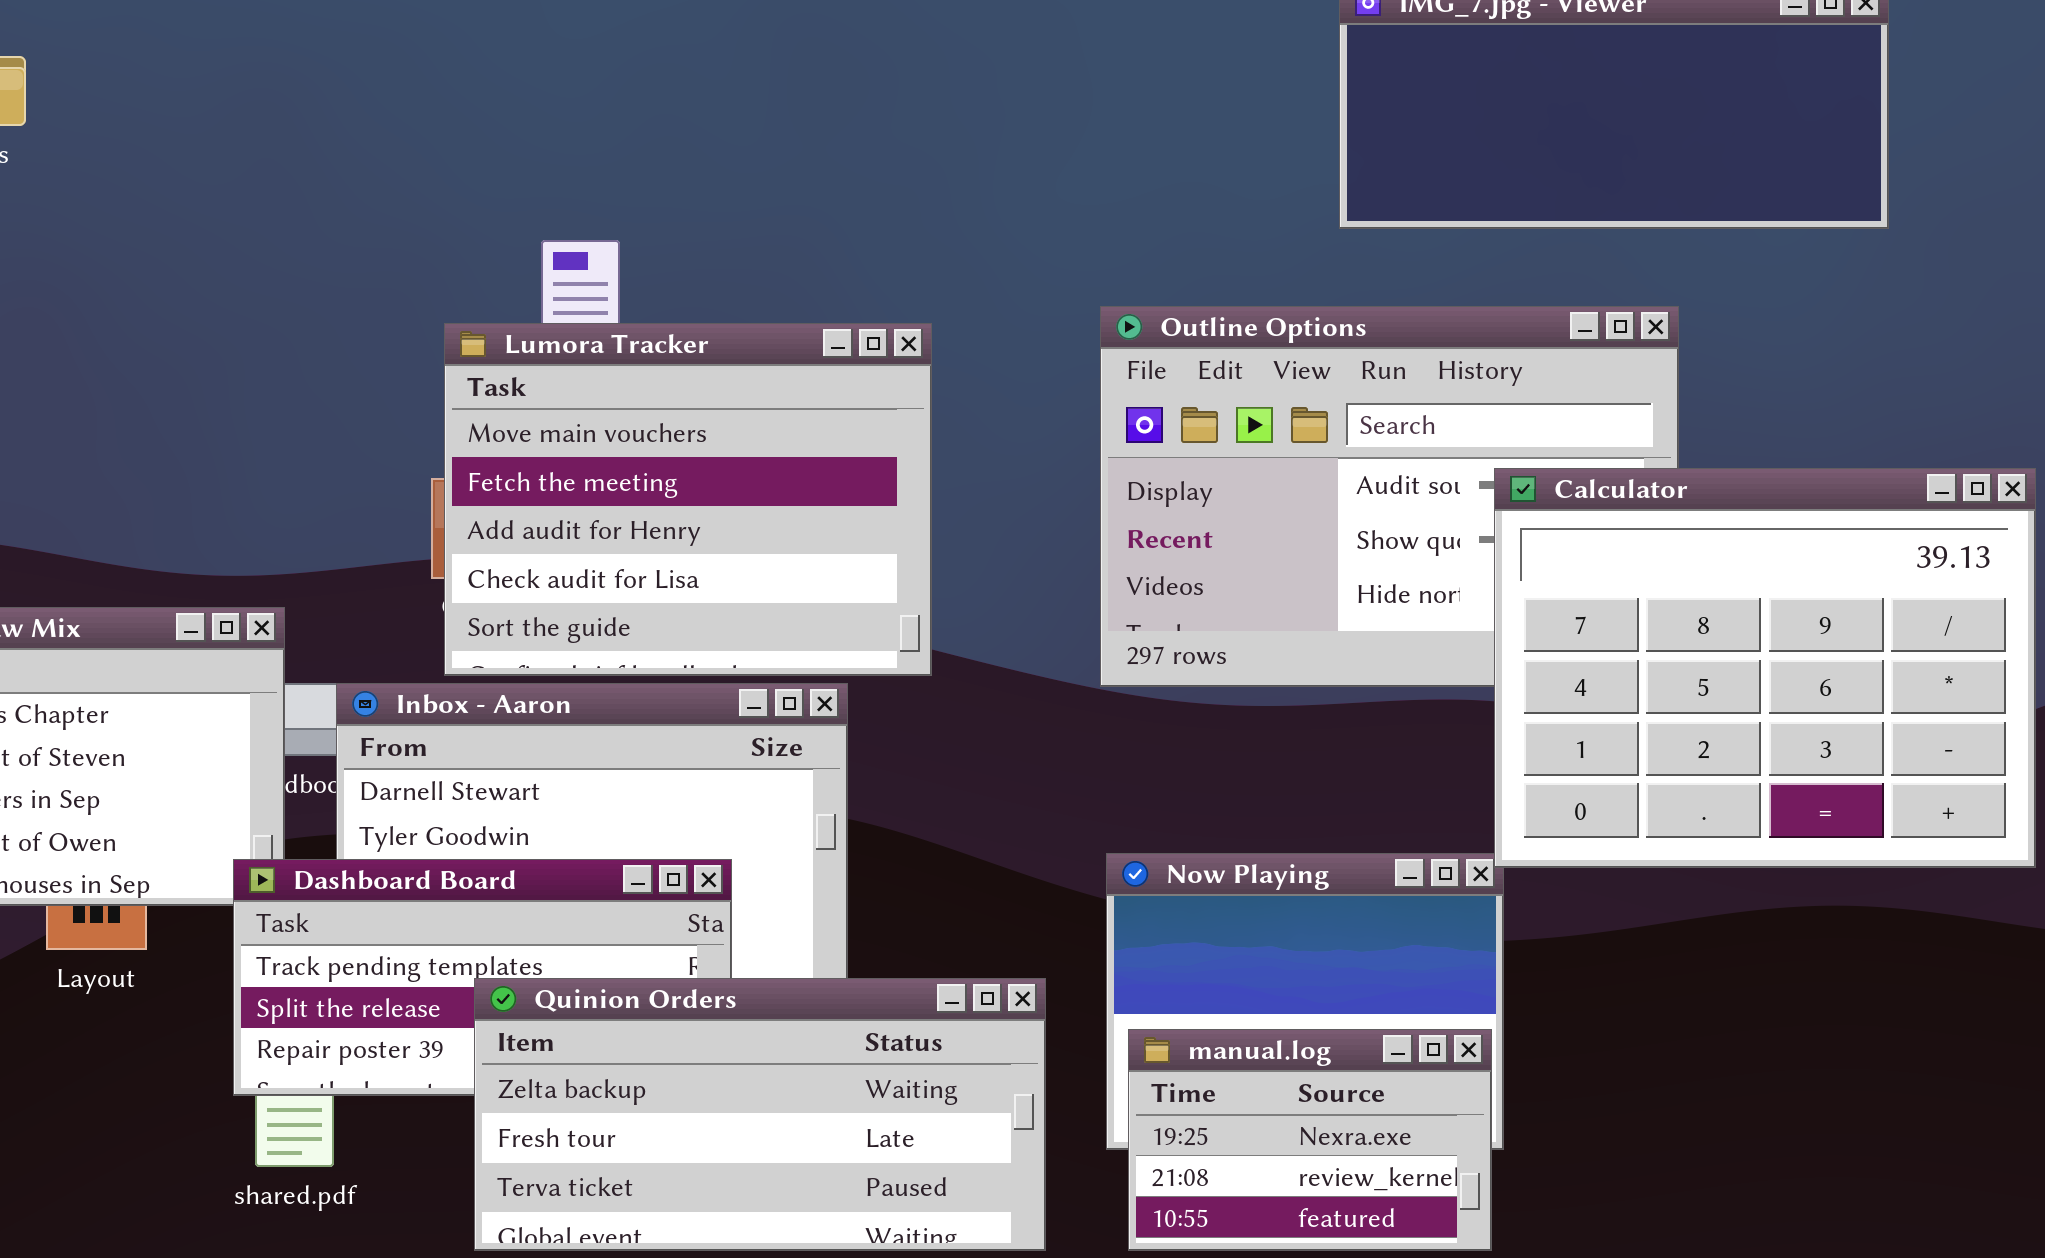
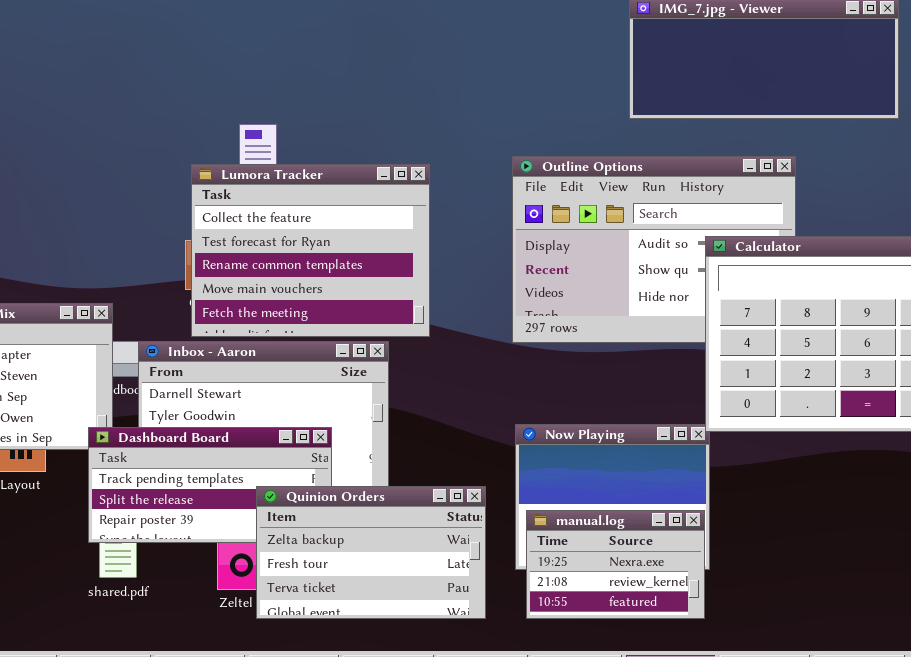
Lumora Tracker: [444,323,932,676] -> [191,164,430,337], scrolled up 3 rows
Quinion Orders: [474,978,1046,1251] -> [256,486,486,619], resized

